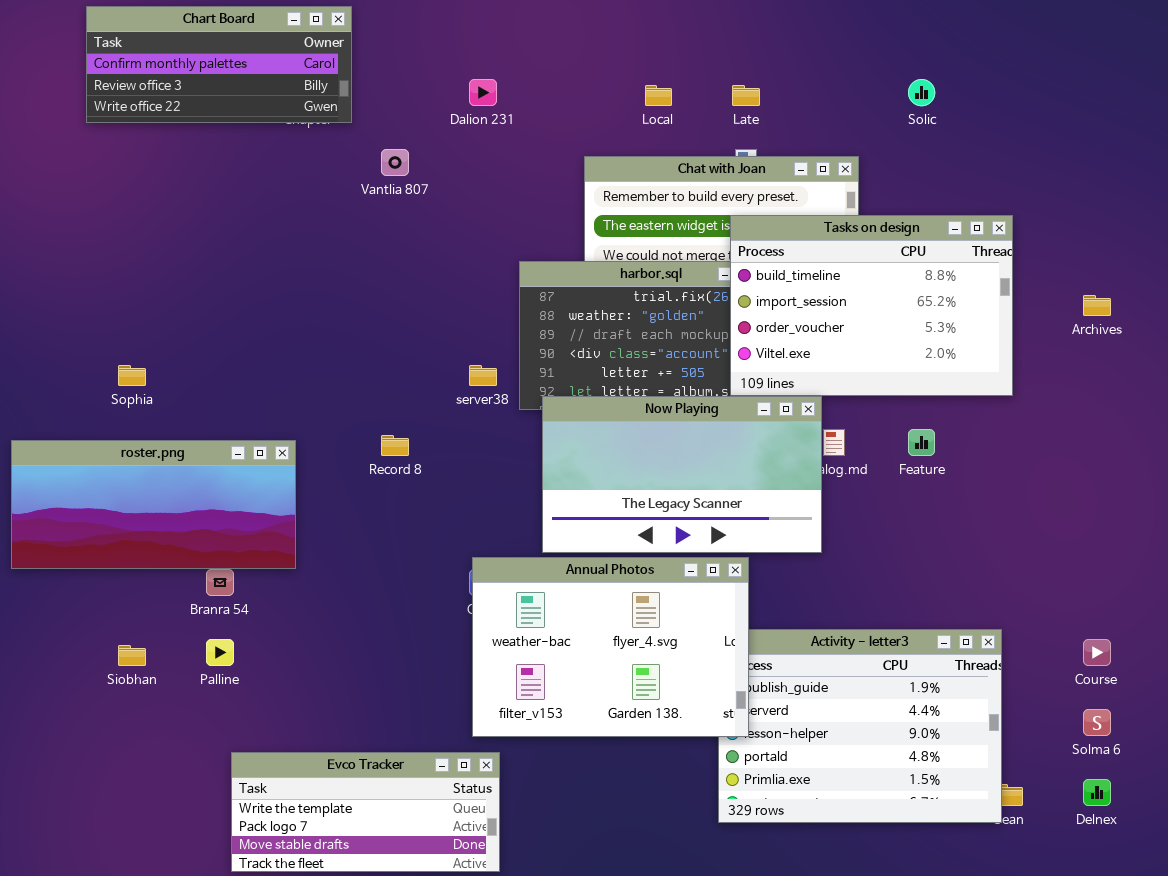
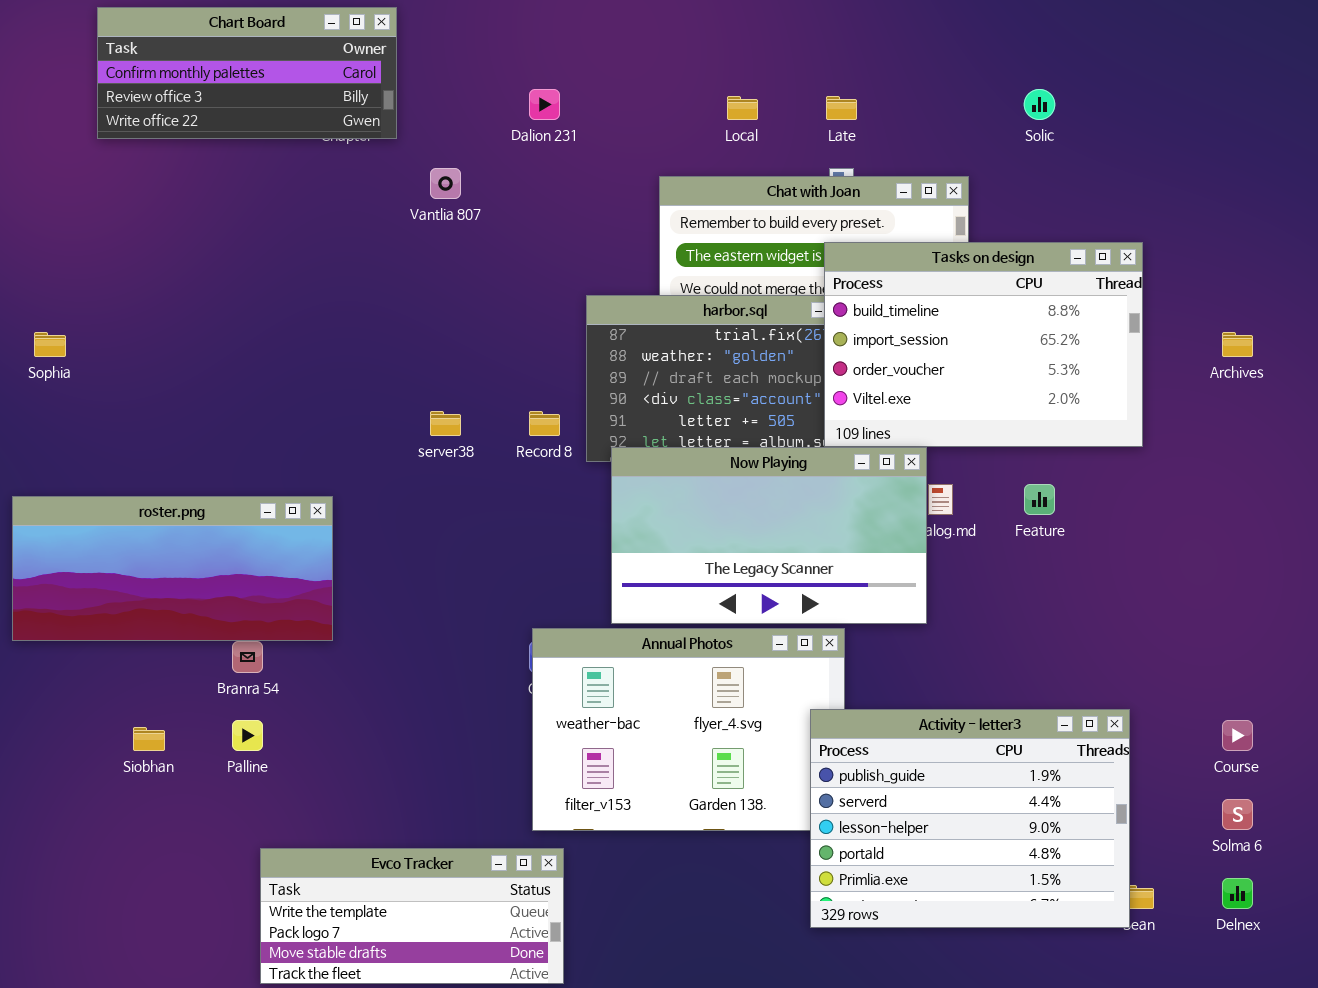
Sophia: [118,365,146,386] -> [34,332,66,357], moved
server38: [469,365,497,386] -> [430,411,461,436], moved
Record 8: [381,435,409,456] -> [529,411,560,436], moved
Activity - letter3: [718,629,1002,823] -> [810,709,1130,928], raised

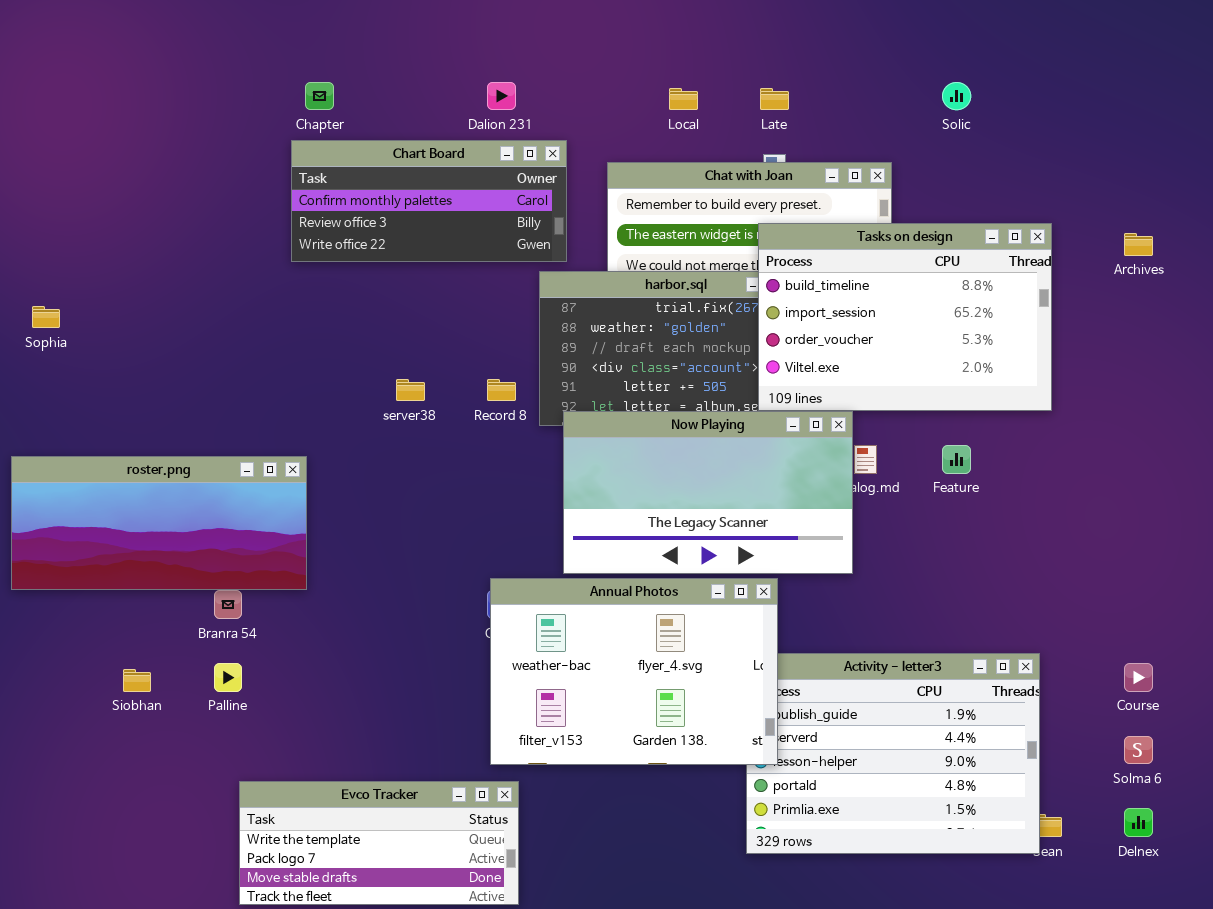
Chart Board: [97,7,397,139] -> [291,140,567,262], moved
Archives: [1222,332,1253,357] -> [1124,233,1153,256], moved
Annual Photos: [532,628,845,831] -> [490,578,778,765], raised

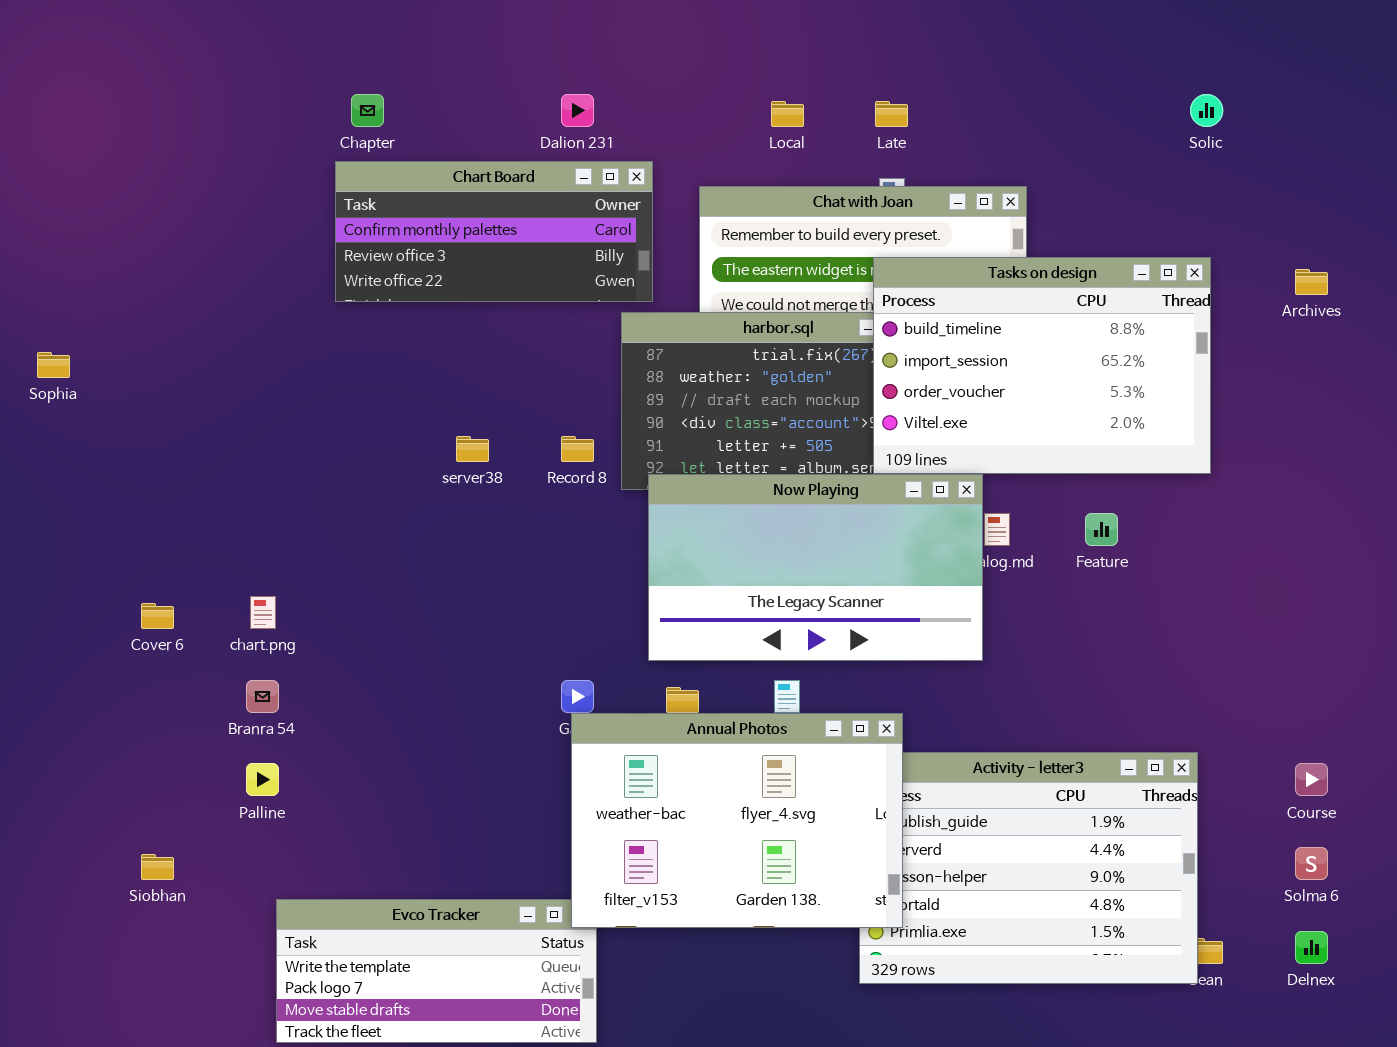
Solic: [942,82,971,110] -> [1190,94,1223,127], moved
roster.png: [11,456,307,590] -> none, closed
Annual Photos: [490,578,778,765] -> [571,713,903,928], moved
Siobhan: [123,669,151,692] -> [141,854,174,880], moved

